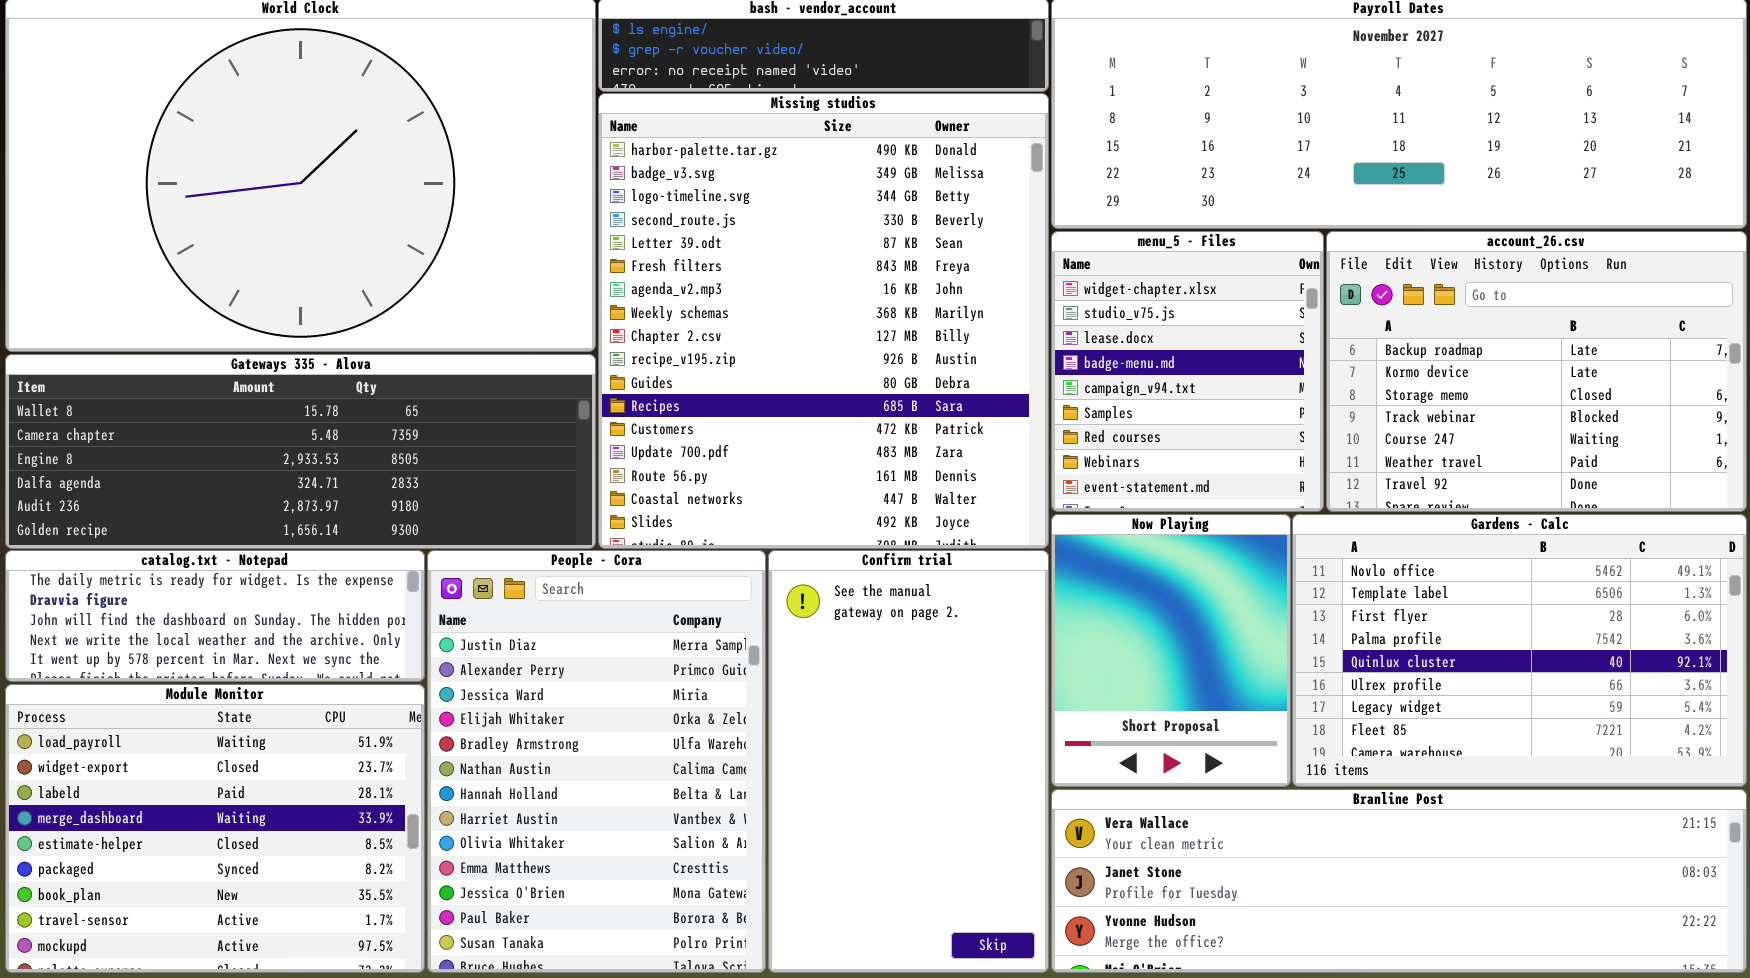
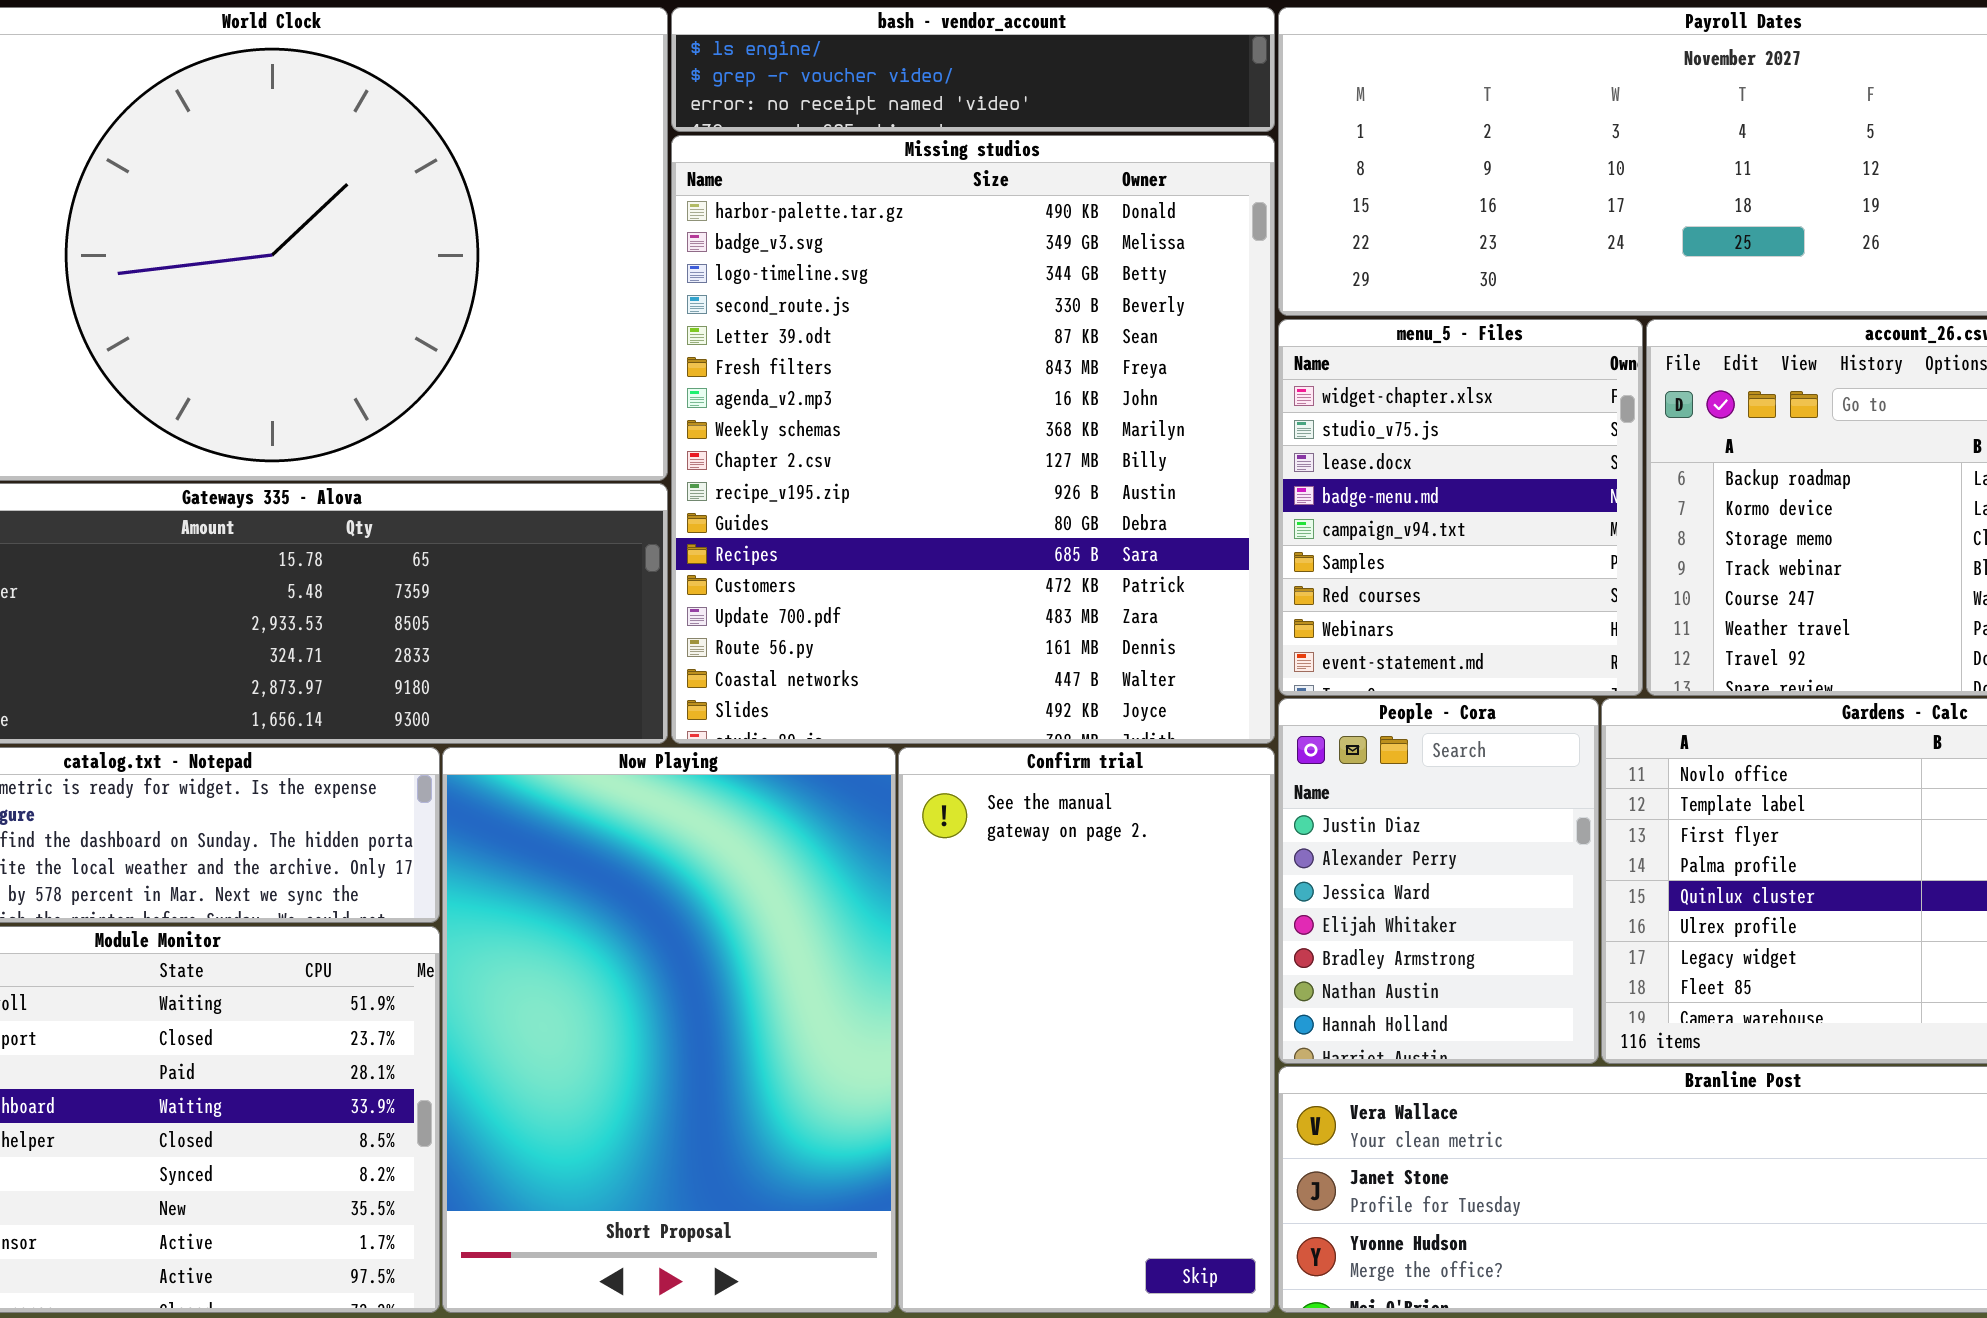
Now Playing: [1051,514,1291,787] -> [442,747,896,1313], moved, resized
People - Cora: [427,550,766,973] -> [1278,698,1599,1064], moved, resized

